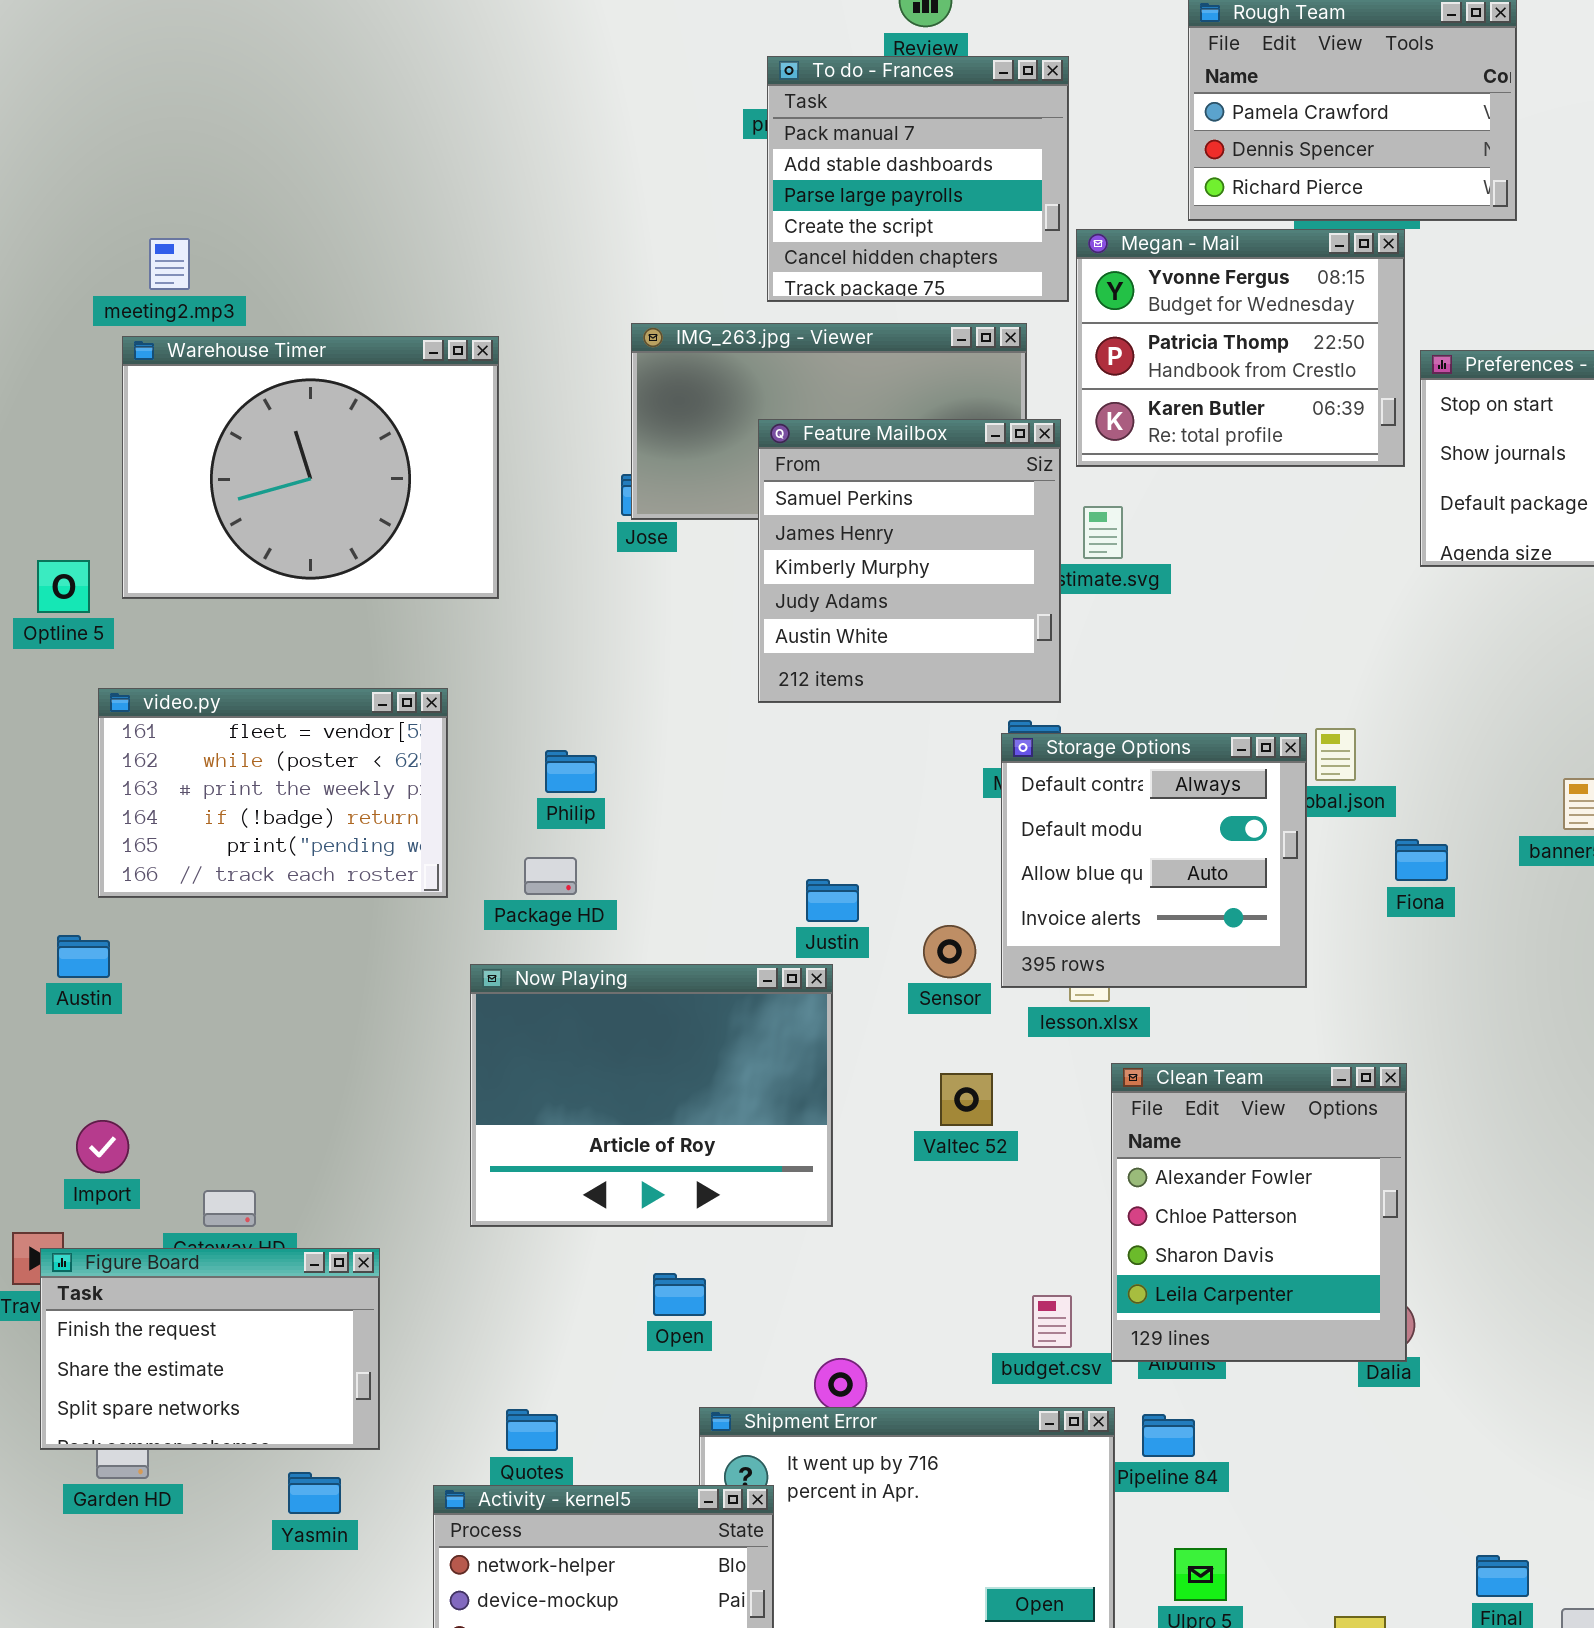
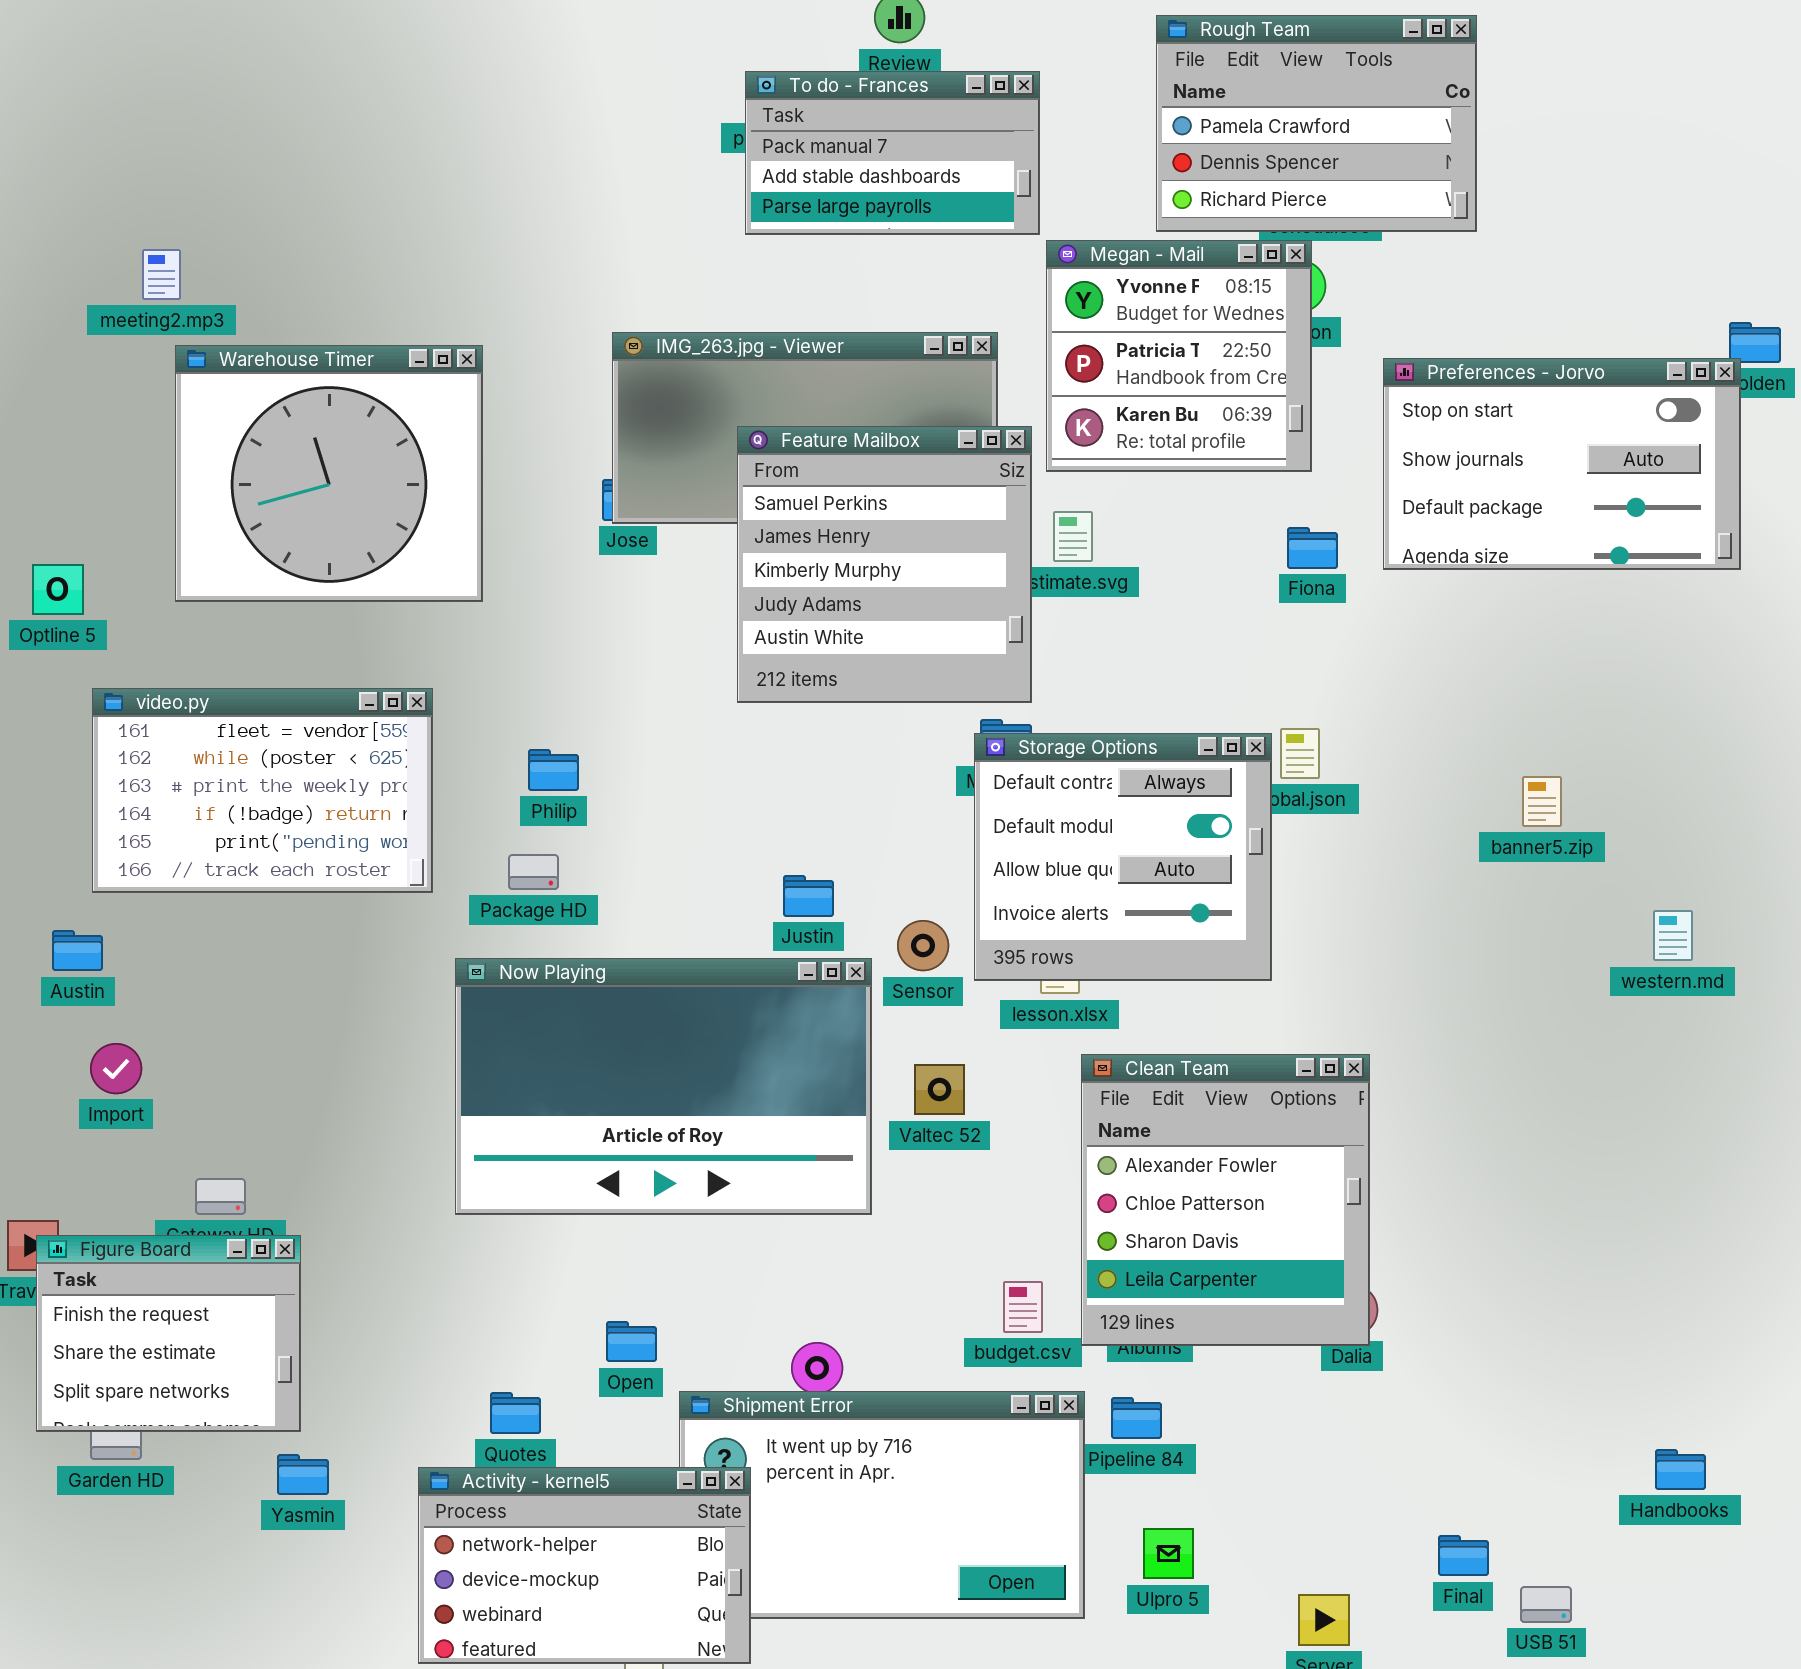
To do - Frances: [767,56,1069,302] -> [745,71,1040,235], resized
Megan - Mail: [1076,229,1405,467] -> [1046,240,1312,472], resized
Warehouse Timer: [122,336,499,599] -> [175,345,483,602], resized
Fiona: [1395,839,1448,881] -> [1287,527,1338,569], moved
Now Playing: [470,964,833,1227] -> [455,958,872,1215], resized
Import: [76,1120,129,1173] -> [90,1043,142,1094], moved
Figure Board: [40,1248,380,1450] -> [36,1235,301,1432], resized
Open: [653,1273,706,1316] -> [606,1321,657,1362], moved

